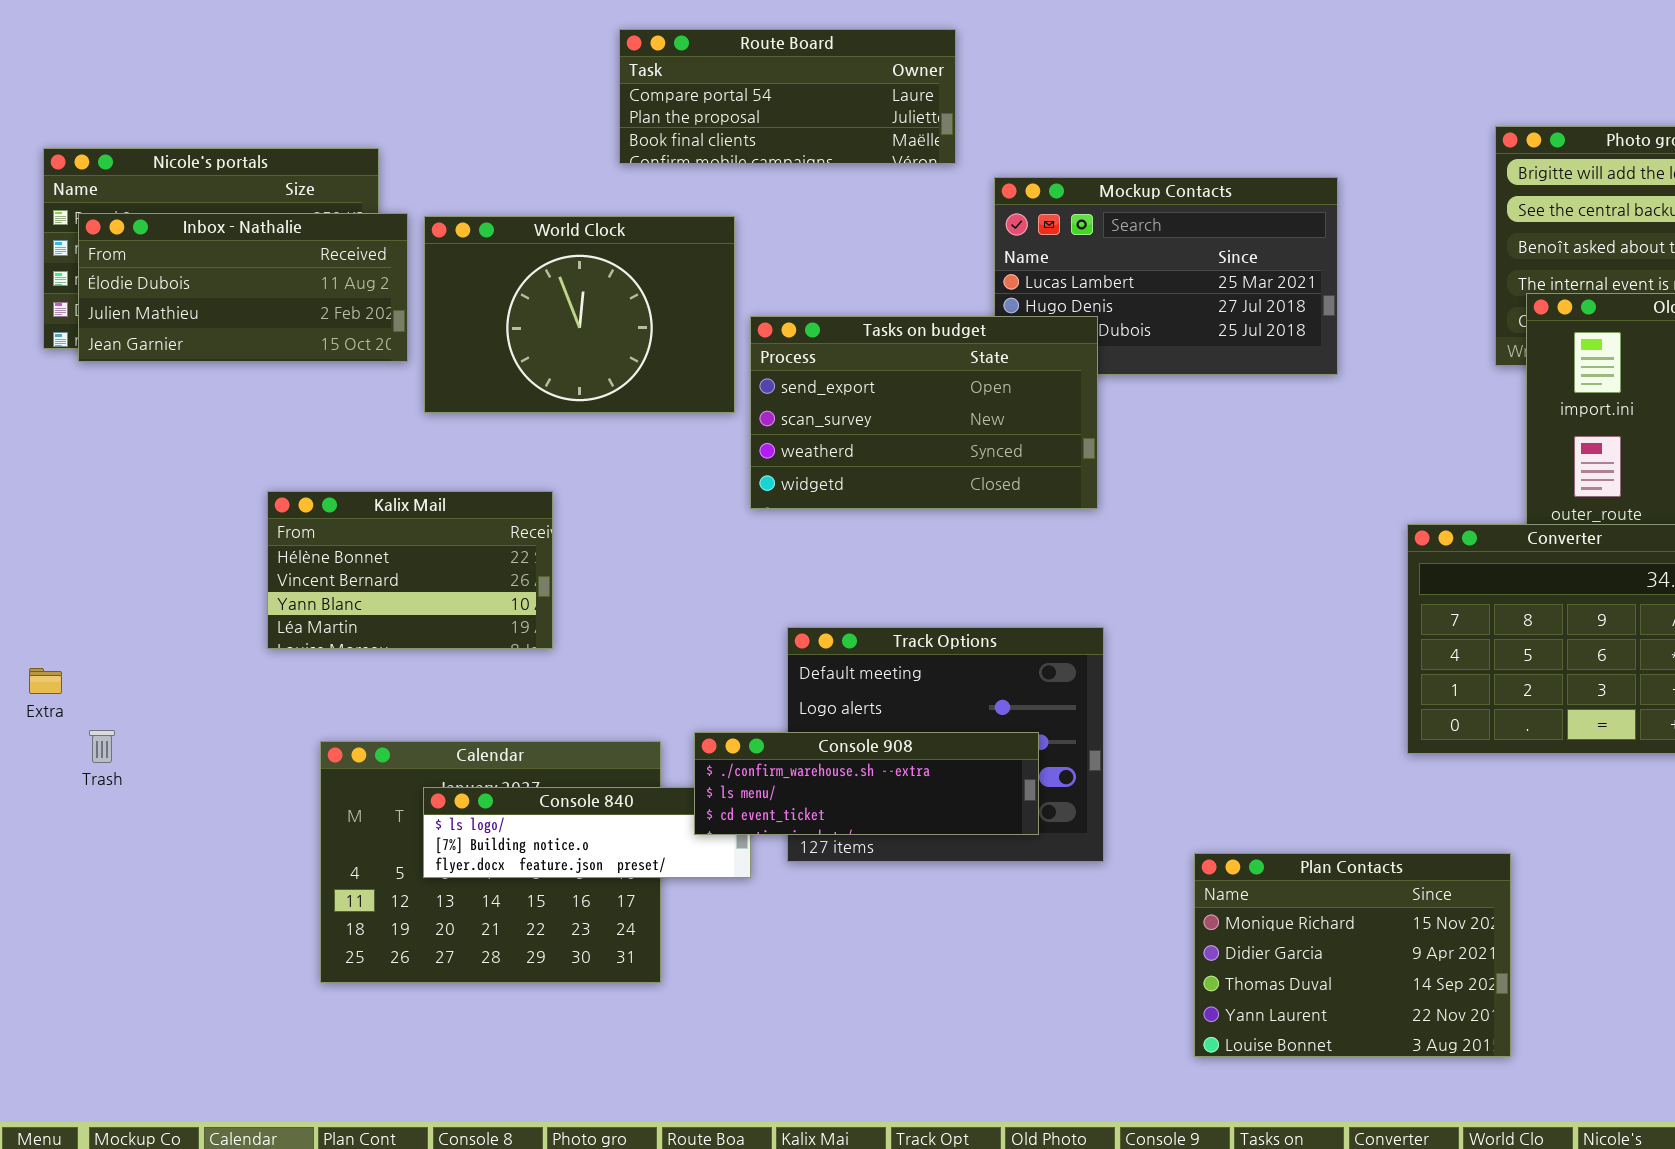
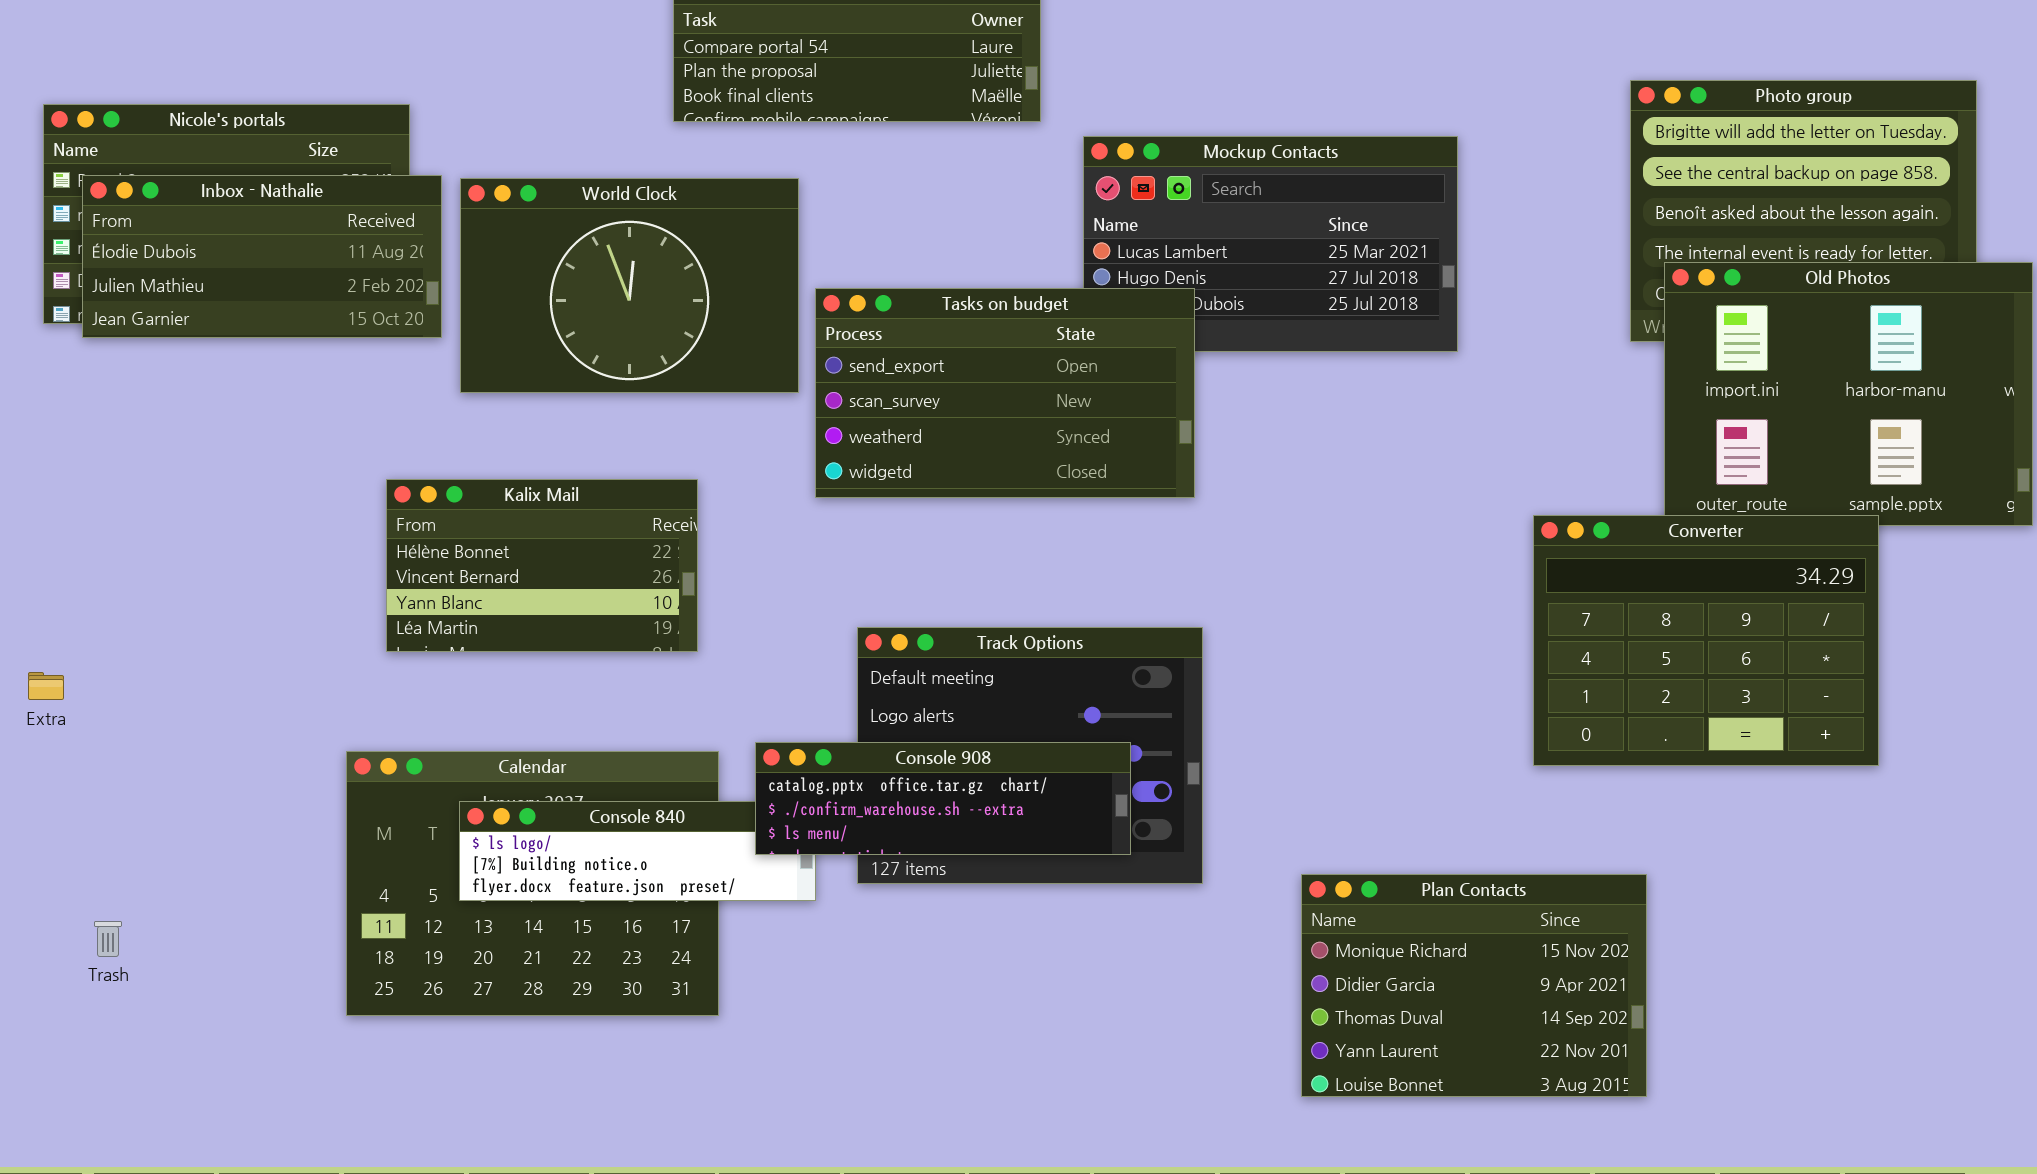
Kalix Mail: [267,491,553,649] -> [386,479,698,652], moved
Trash: [89,730,115,763] -> [94,921,122,957], moved
Console 908: [694,732,1039,835] -> [755,742,1131,855], scrolled up 1 row

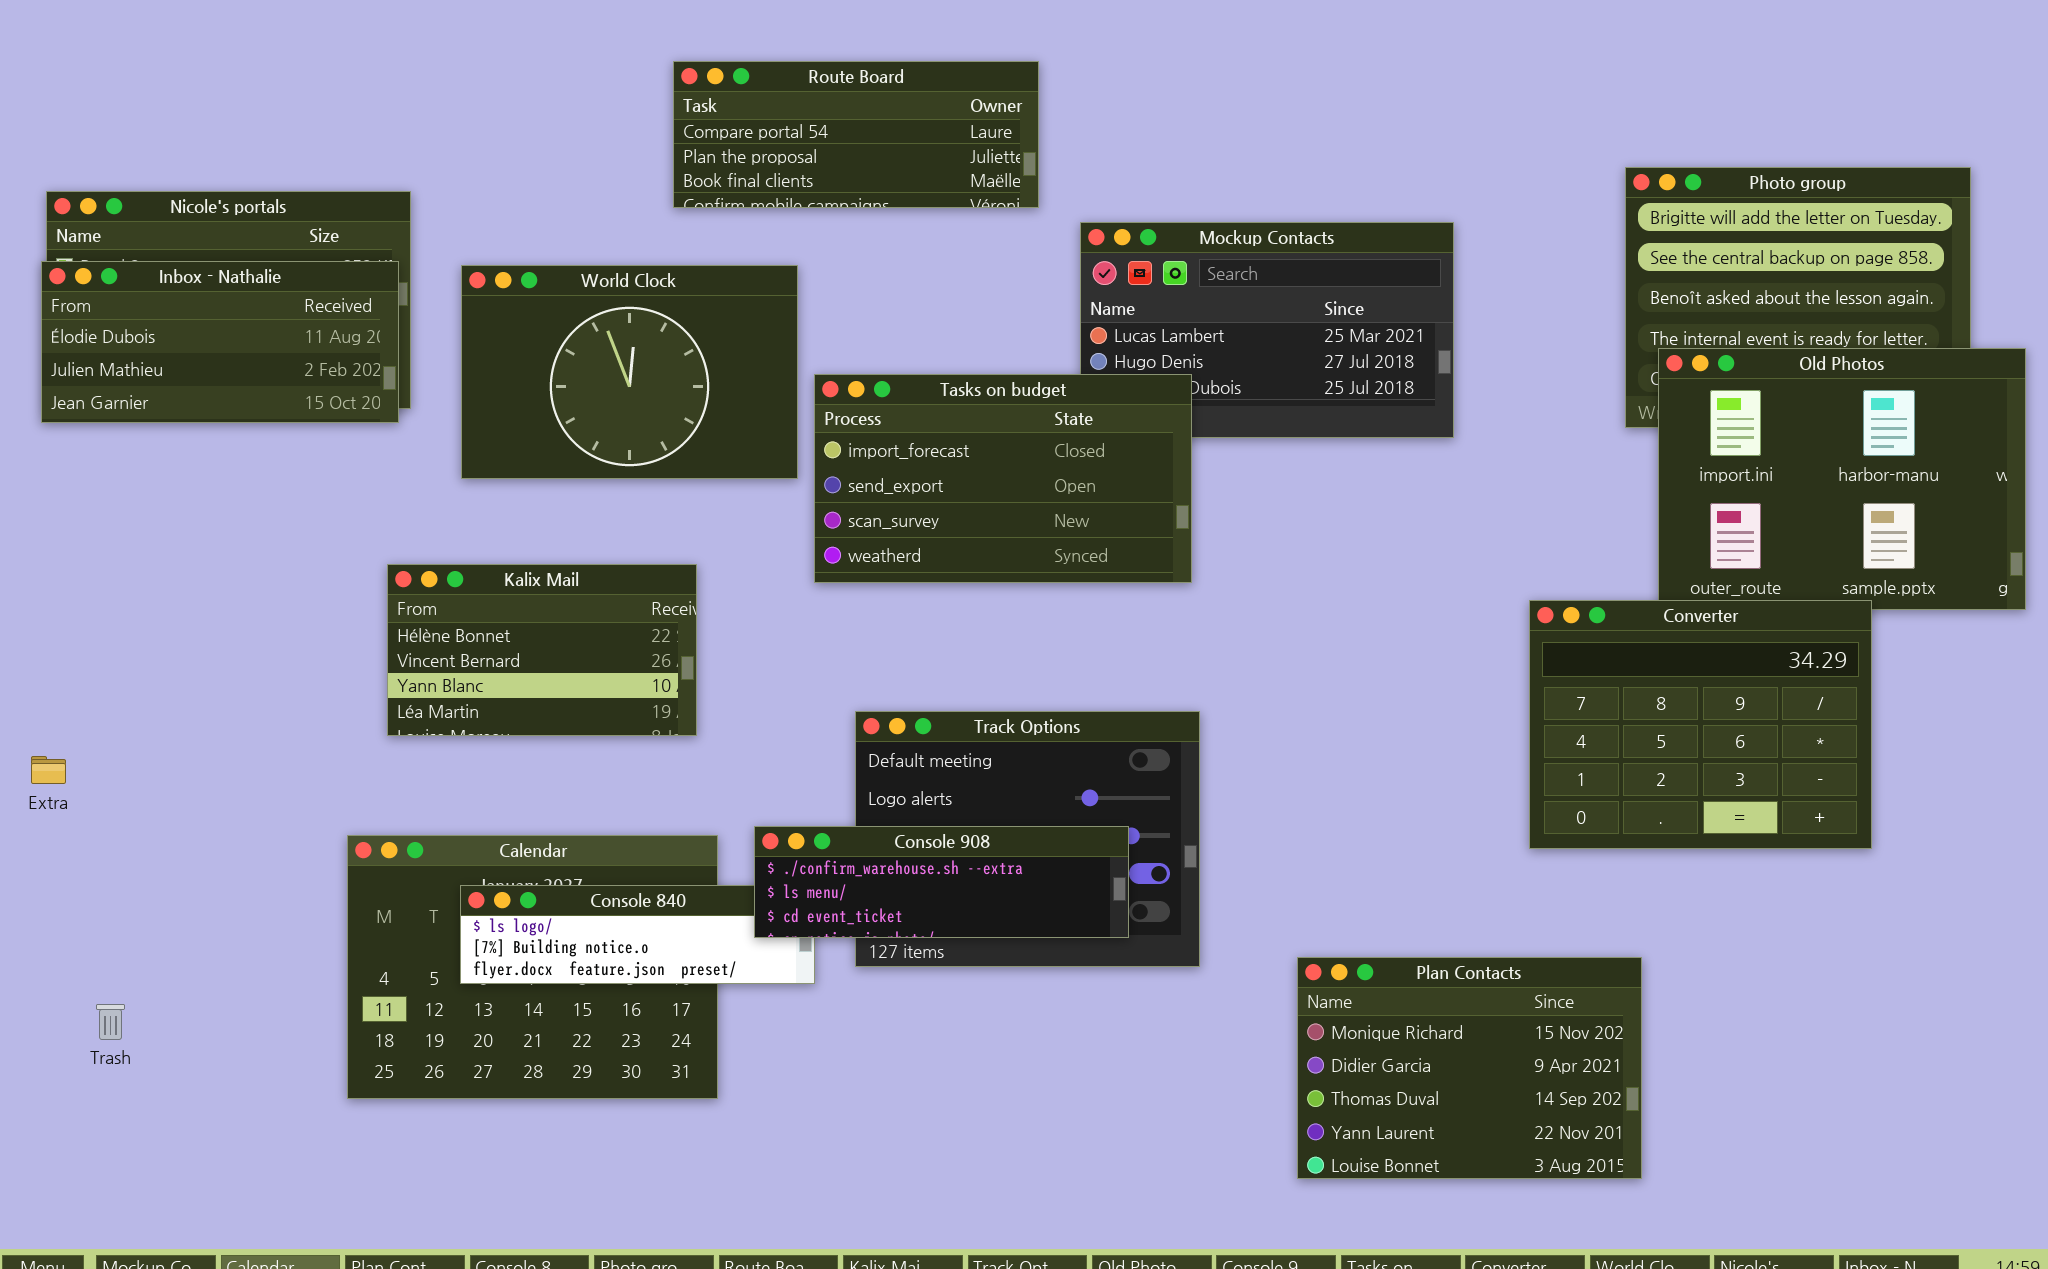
Inbox - Nathalie: [82,175,442,338] -> [41,261,399,423], moved
Tasks on budget: [815,288,1195,498] -> [814,374,1192,583], scrolled up 1 row
Console 908: [755,742,1131,855] -> [754,826,1129,938], scrolled down 1 row

